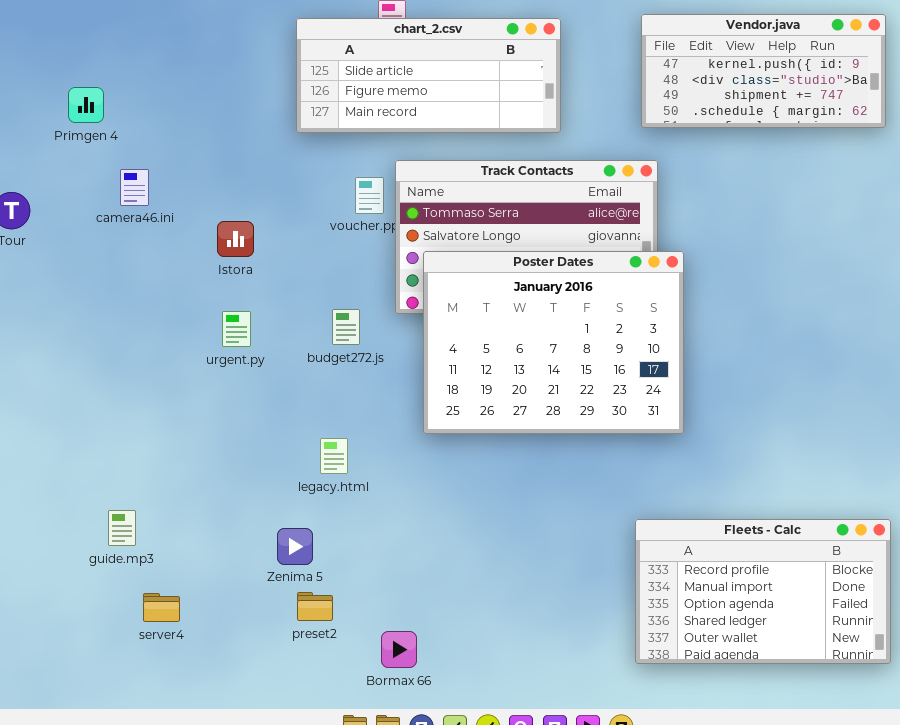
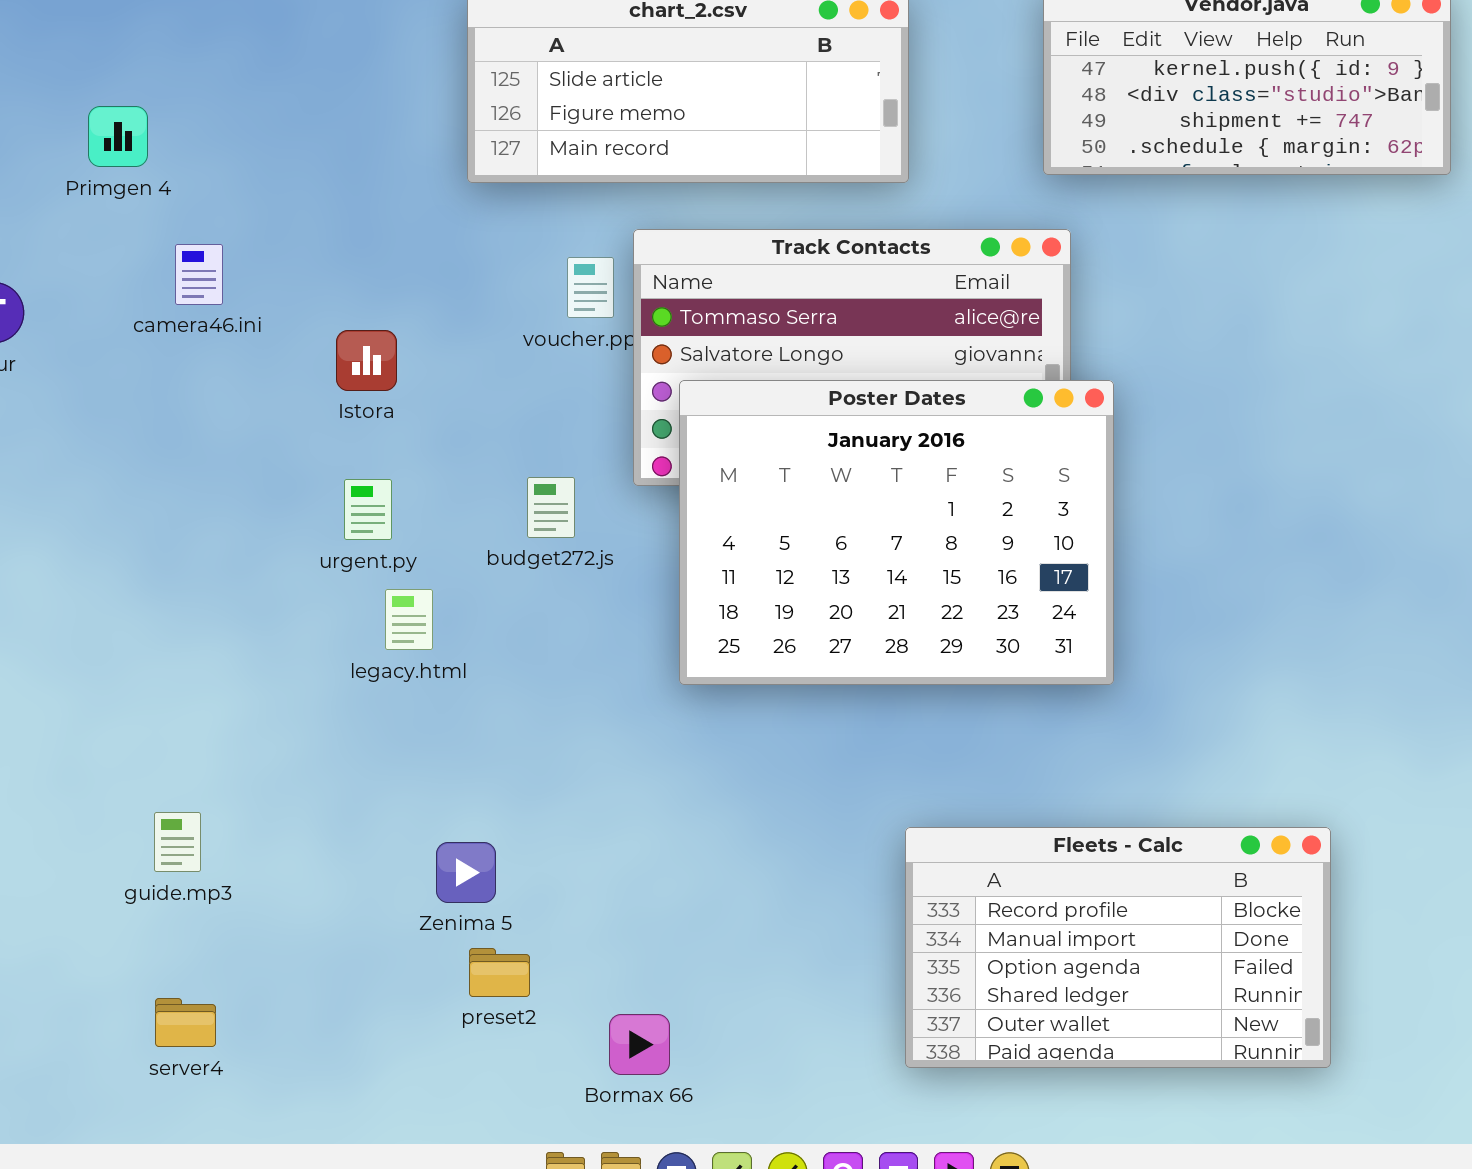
legacy.html: [320,438,348,474] -> [385,589,433,650], moved
Fleets - Calc: [635,519,891,664] -> [905,827,1331,1068], moved
server4: [143,593,180,622] -> [155,998,216,1047], moved

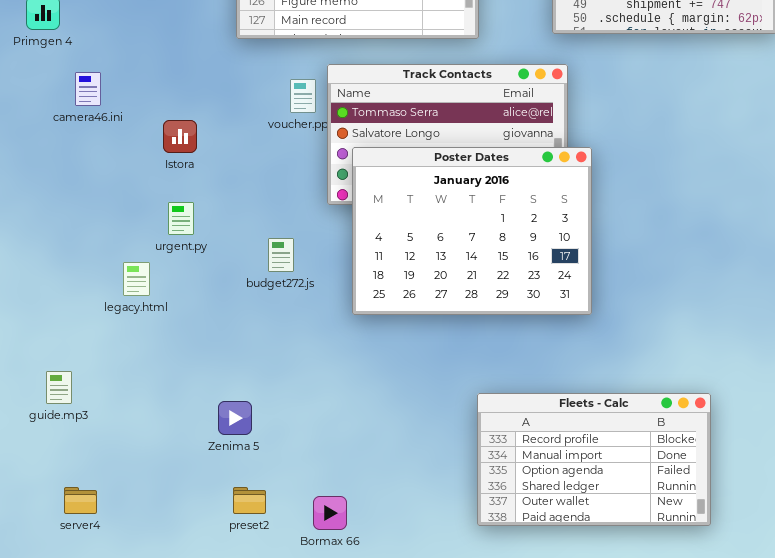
budget272.js: [527,477,575,538] -> [268,238,294,272], moved
legacy.html: [385,589,433,650] -> [123,262,150,296], moved
guide.mp3: [154,812,201,872] -> [46,371,72,404], moved
preset2: [469,948,530,997] -> [233,487,266,514], moved

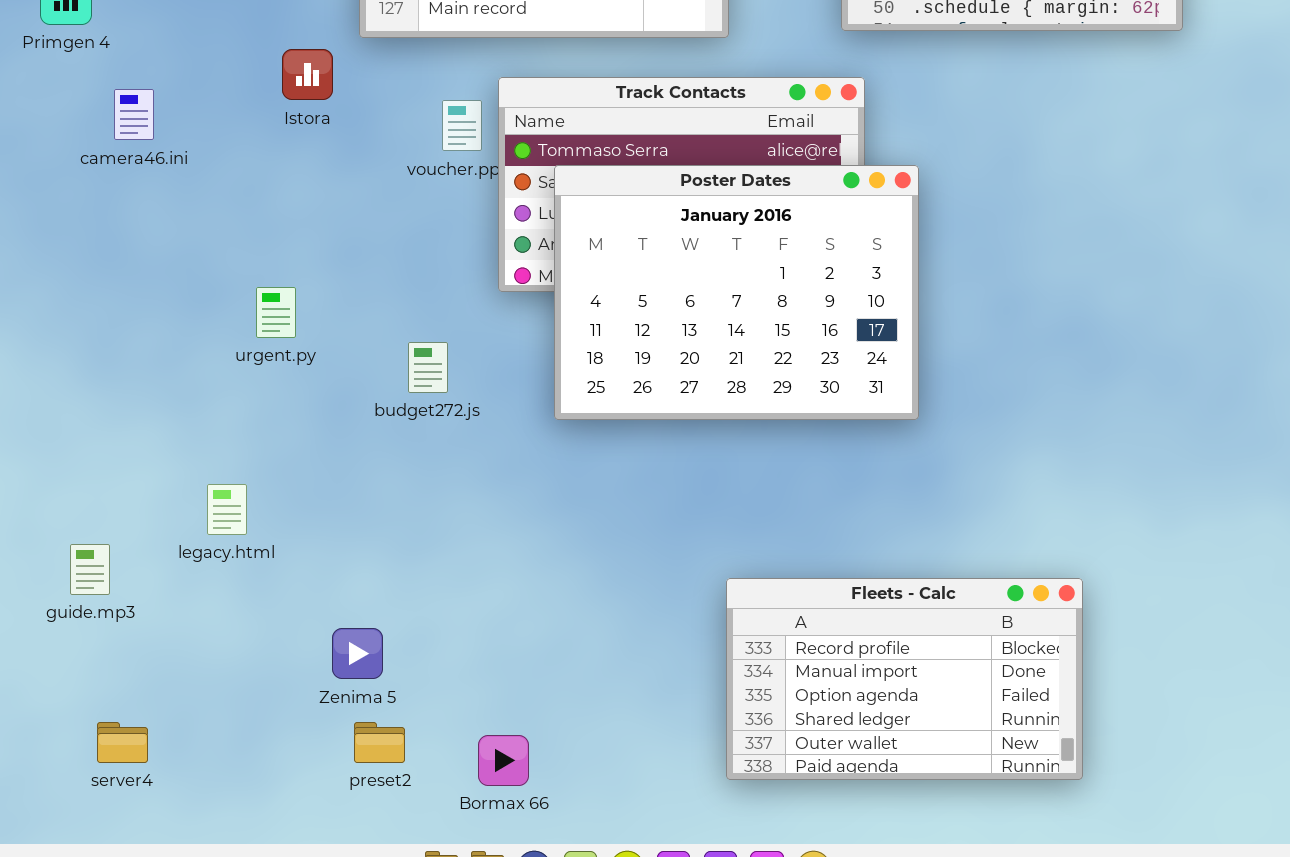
Istora: [163,120,197,153] -> [282,49,333,100], moved
Poster Dates: [352,147,592,315] -> [554,165,919,420], moved
legacy.html: [123,262,150,296] -> [207,484,247,535], moved
Zenima 5: [218,401,252,435] -> [332,628,383,679], moved

